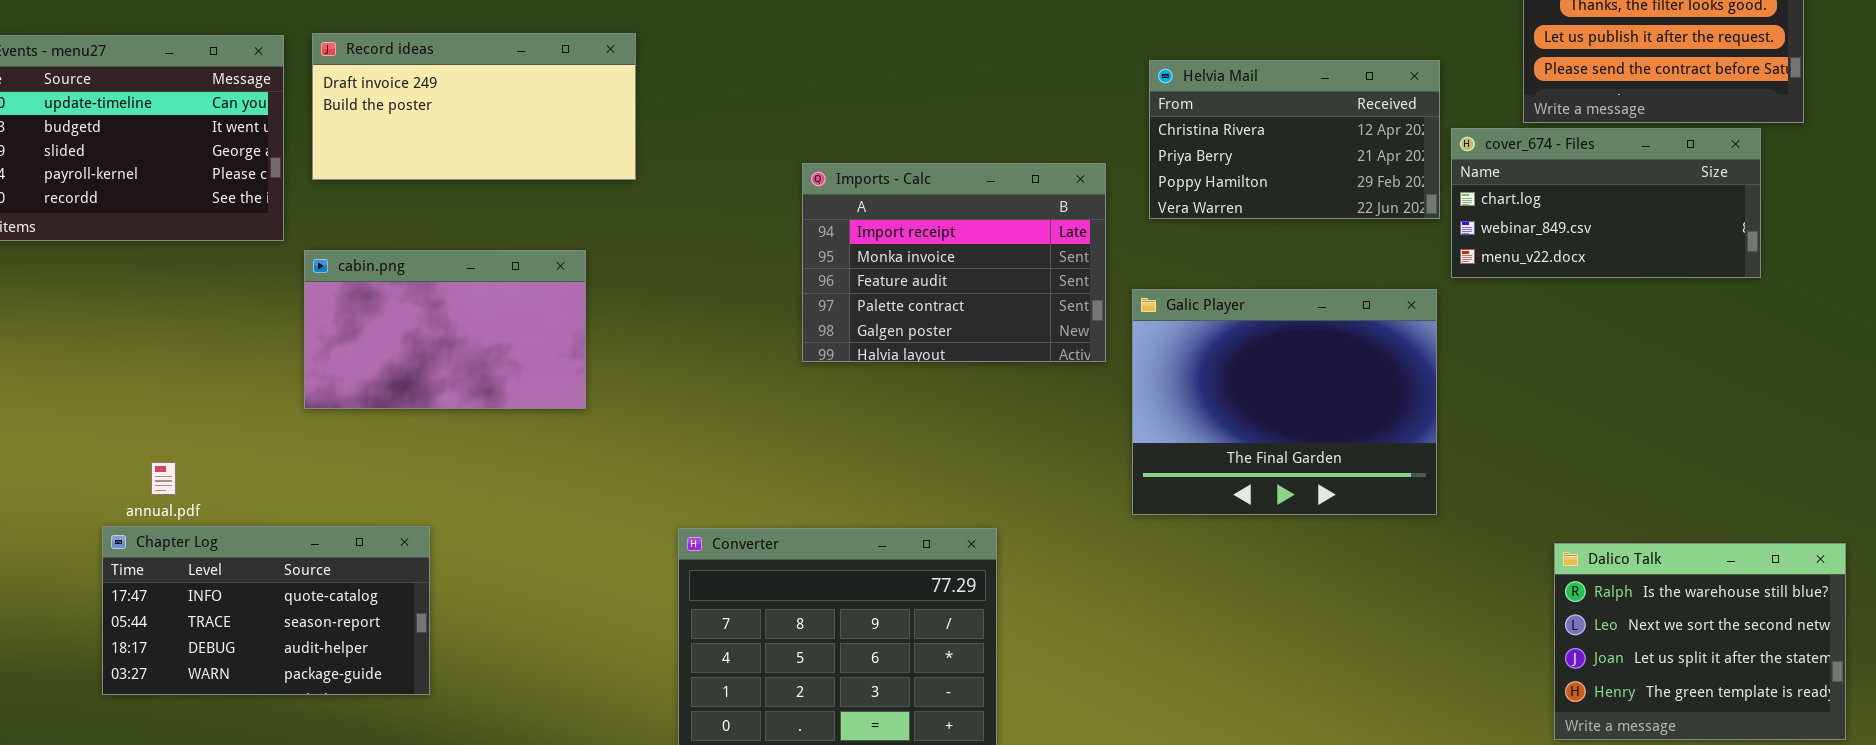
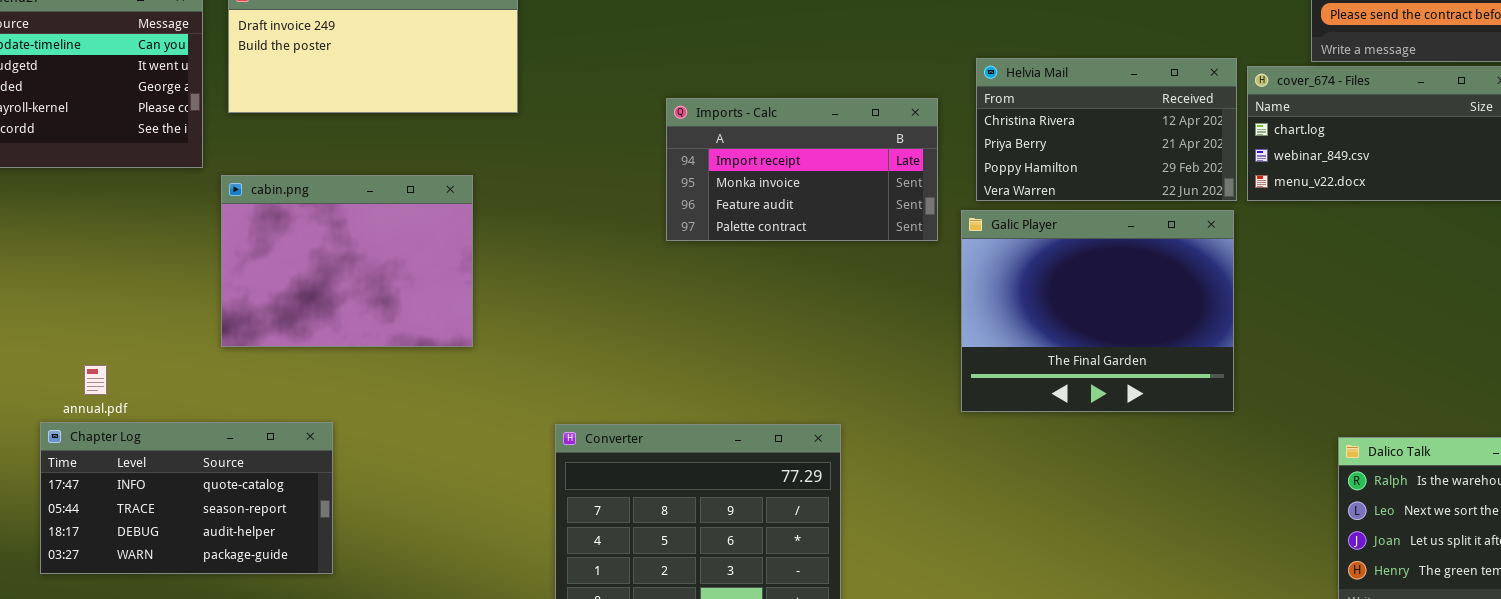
Helvia Mail: [1149,60,1440,219] -> [976,58,1237,201], moved
Imports - Calc: [802,163,1106,362] -> [666,98,938,241], resized
cabin.png: [304,250,586,409] -> [221,175,473,347], resized

